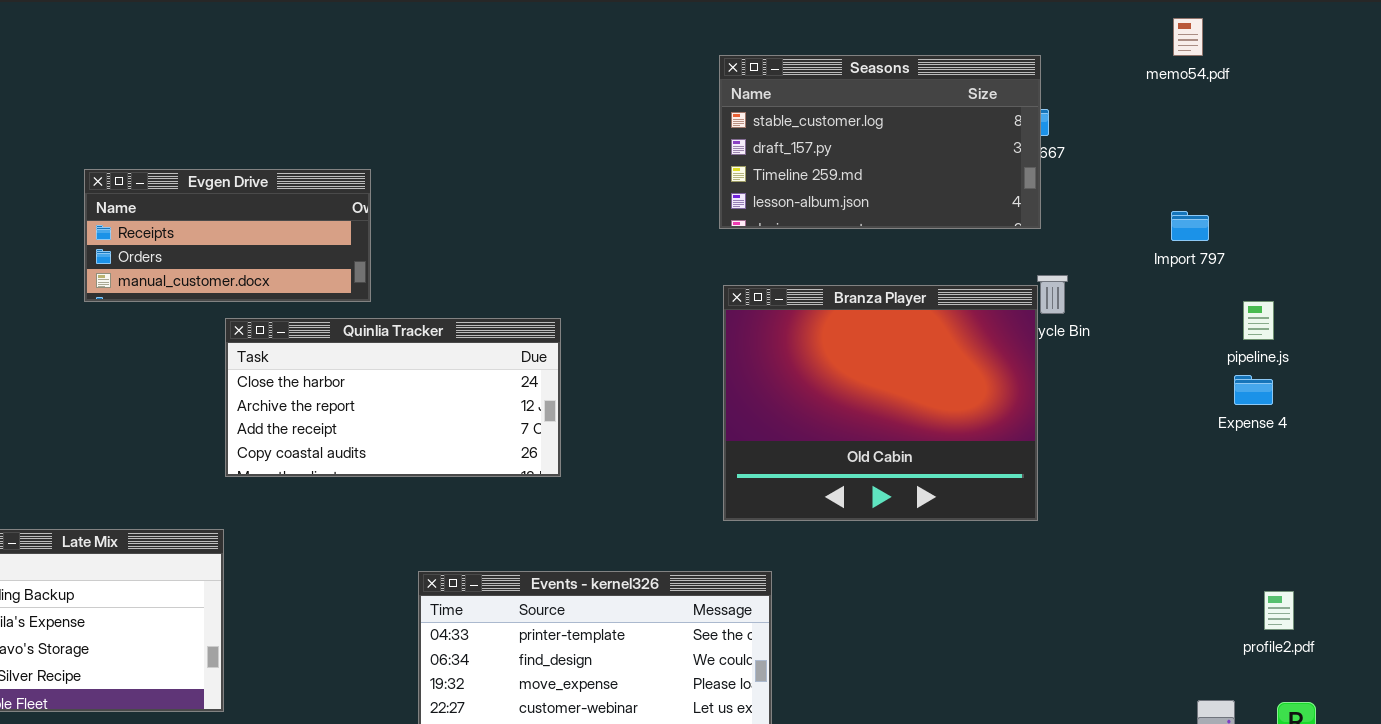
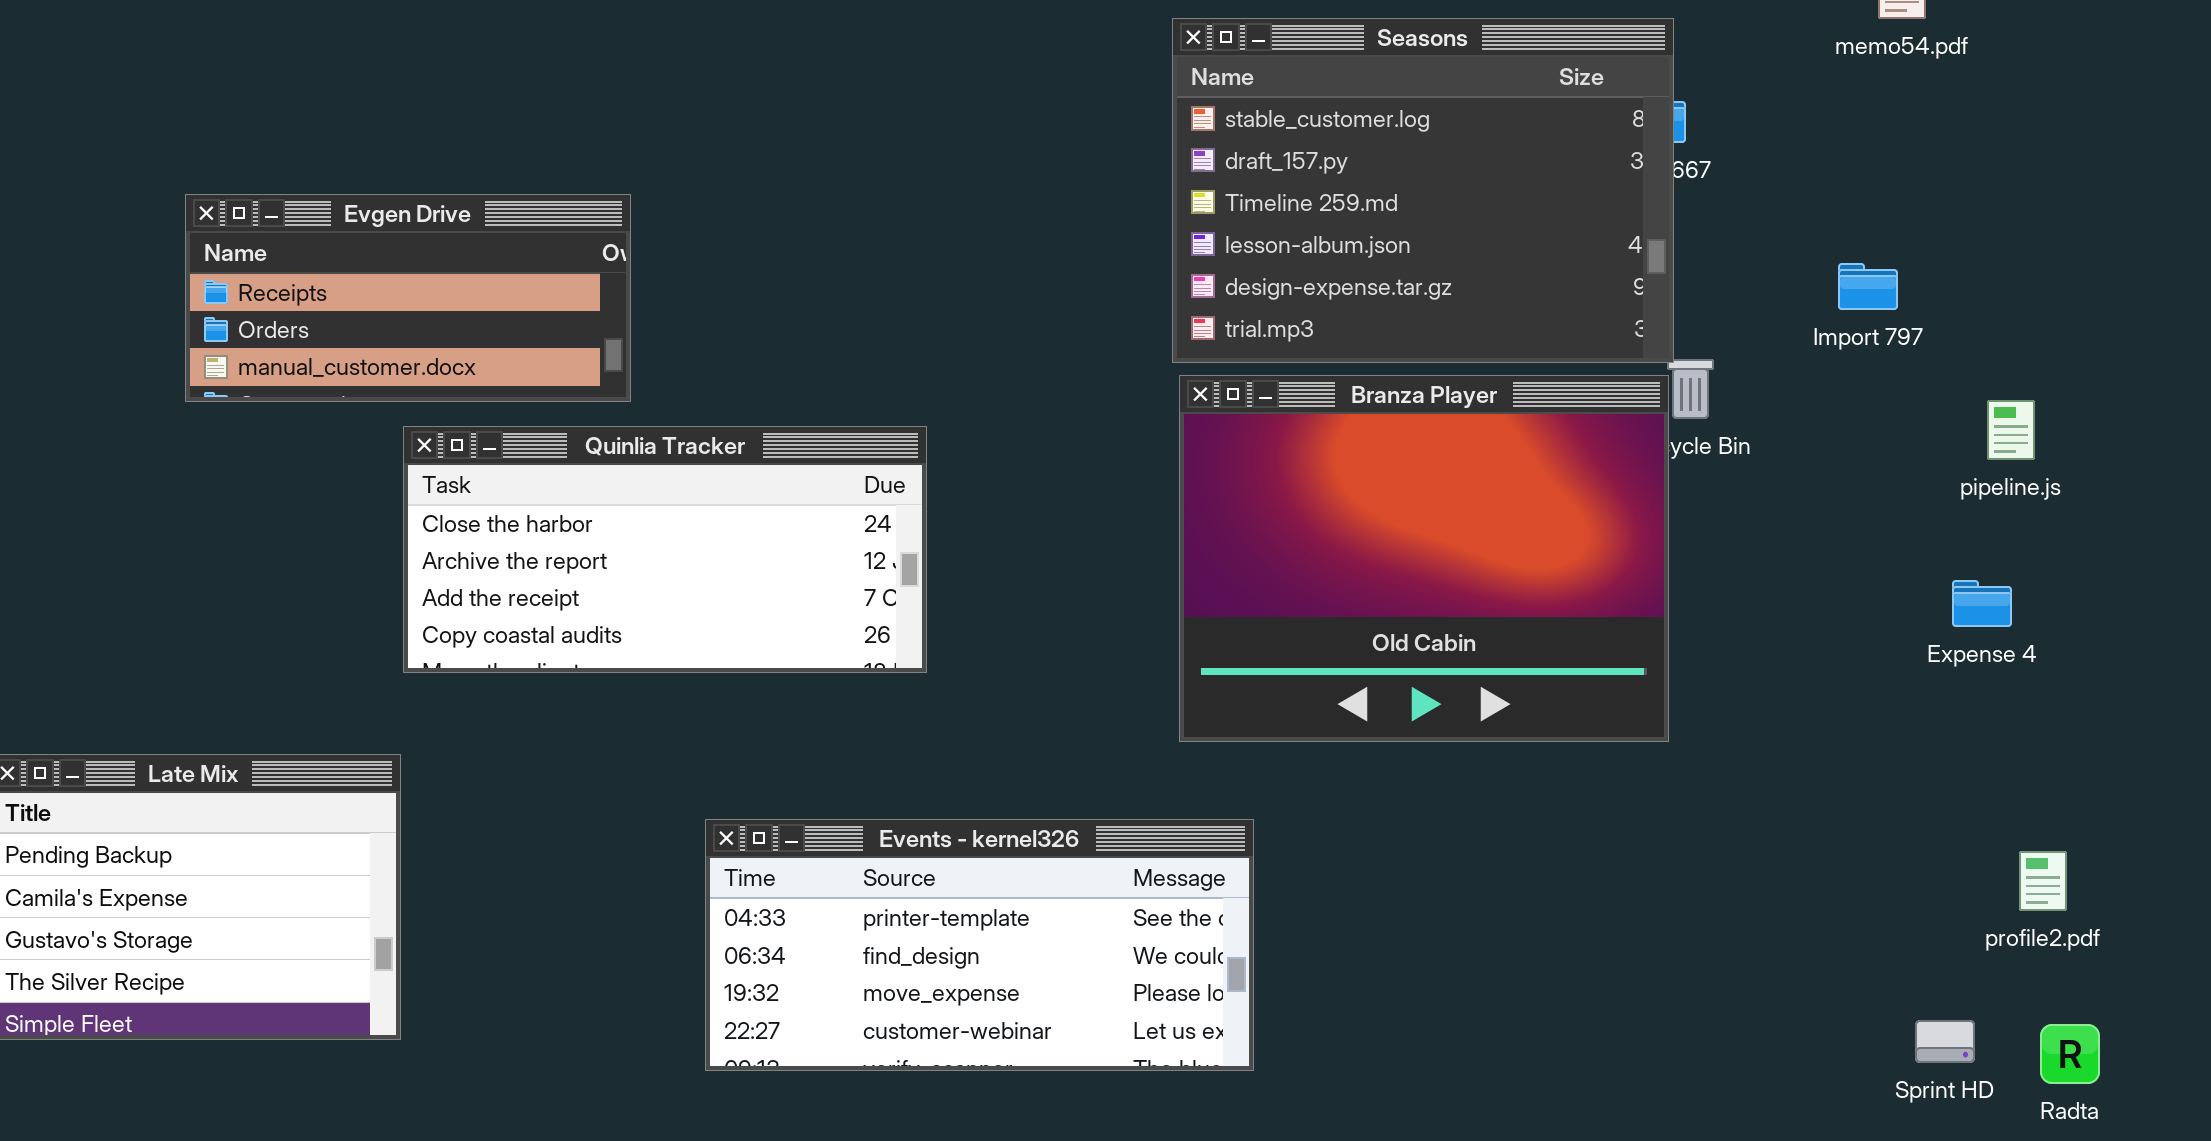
Seasons: [719,55,1041,229] -> [1172,18,1674,363], resized
Import 797: [1171,211,1209,241] -> [1838,263,1898,310], moved
Expense 4: [1234,375,1273,405] -> [1952,580,2012,627], moved

